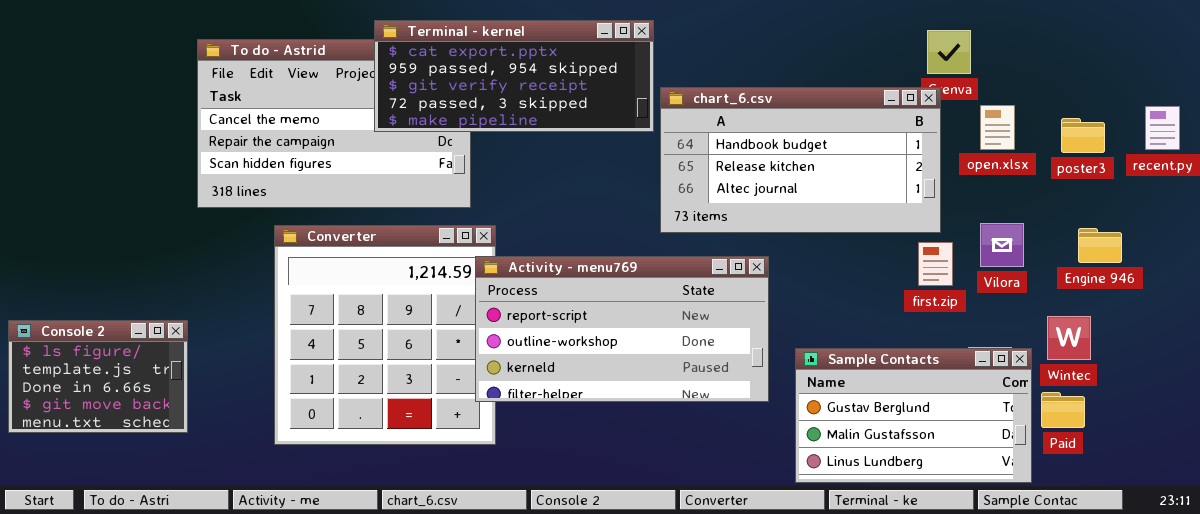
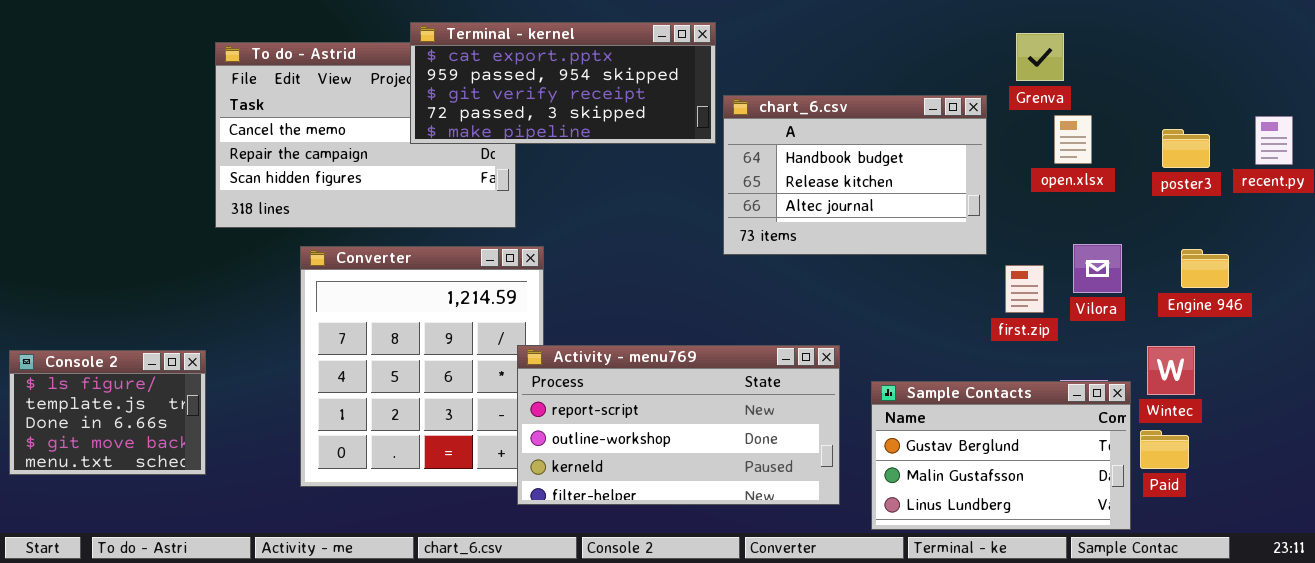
chart_6.csv: [660,87,941,233] -> [723,95,987,255], resized
open.xlsx: [980,105,1015,150] -> [1054,115,1092,164], moved
Activity - menu769: [475,256,769,402] -> [517,345,840,505], moved

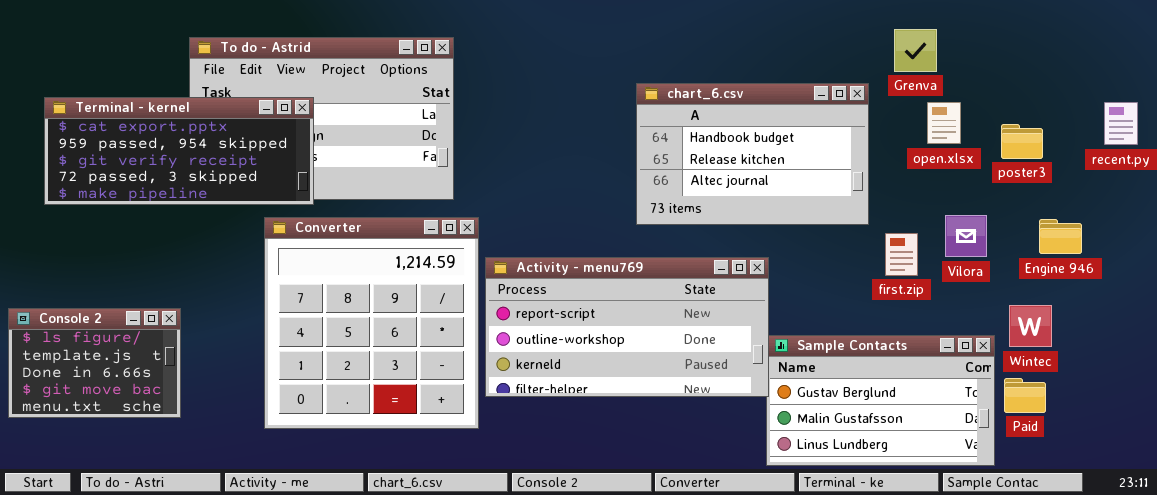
Terminal - kernel: [410,22,716,144] -> [44,97,314,205], moved
poster3: [1162,129,1210,168] -> [1001,124,1043,159], moved
Activity - menu769: [517,345,840,505] -> [485,257,769,397], moved

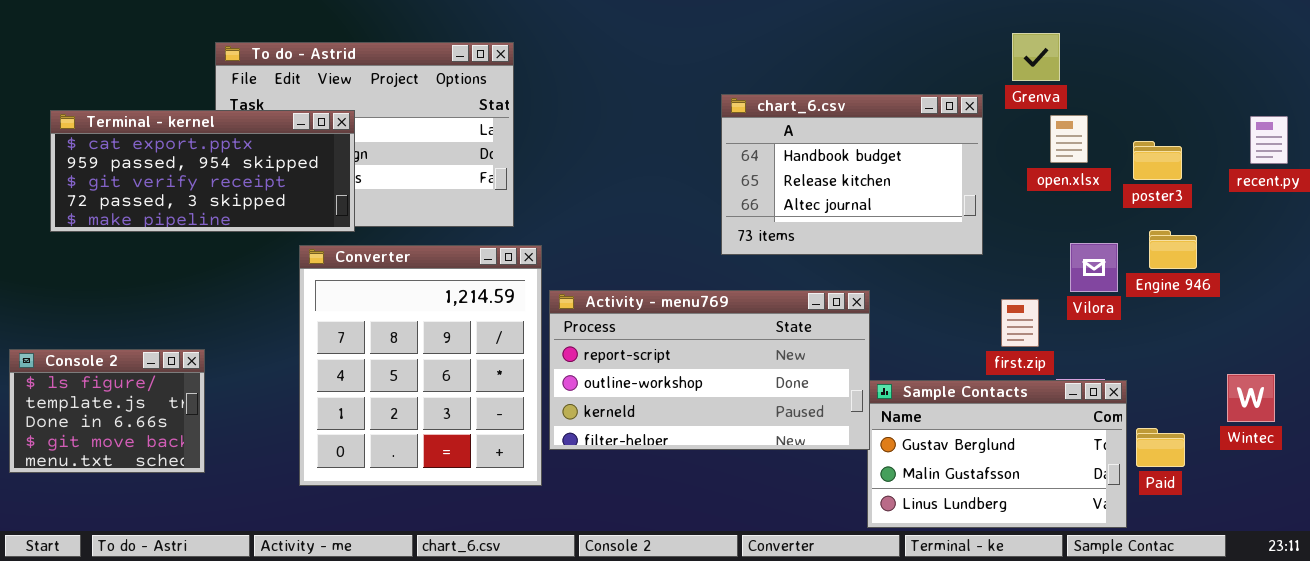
Engine 946: [1039,219,1082,254] -> [1149,230,1197,269], moved
first.zip: [885,233,918,276] -> [1001,299,1039,347], moved
Wintec: [1009,305,1052,347] -> [1227,374,1275,422], moved

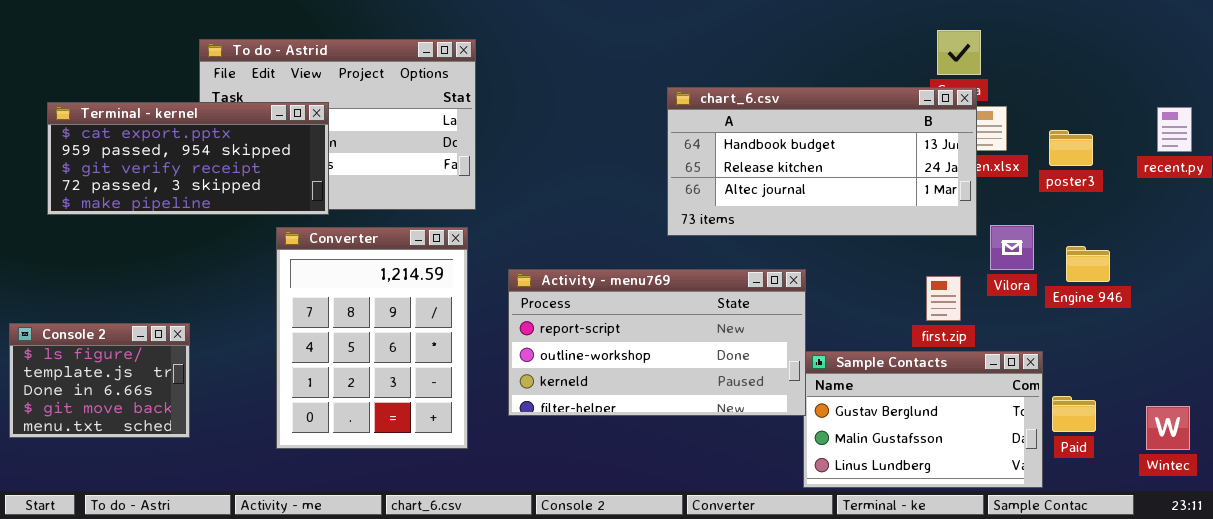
chart_6.csv: [721,94,983,255] -> [667,87,977,236], resized
Engine 946: [1149,230,1197,269] -> [1066,246,1110,282], moved
Converter: [299,245,542,486] -> [276,227,468,449], resized
Wintec: [1227,374,1275,422] -> [1146,406,1190,450], moved

